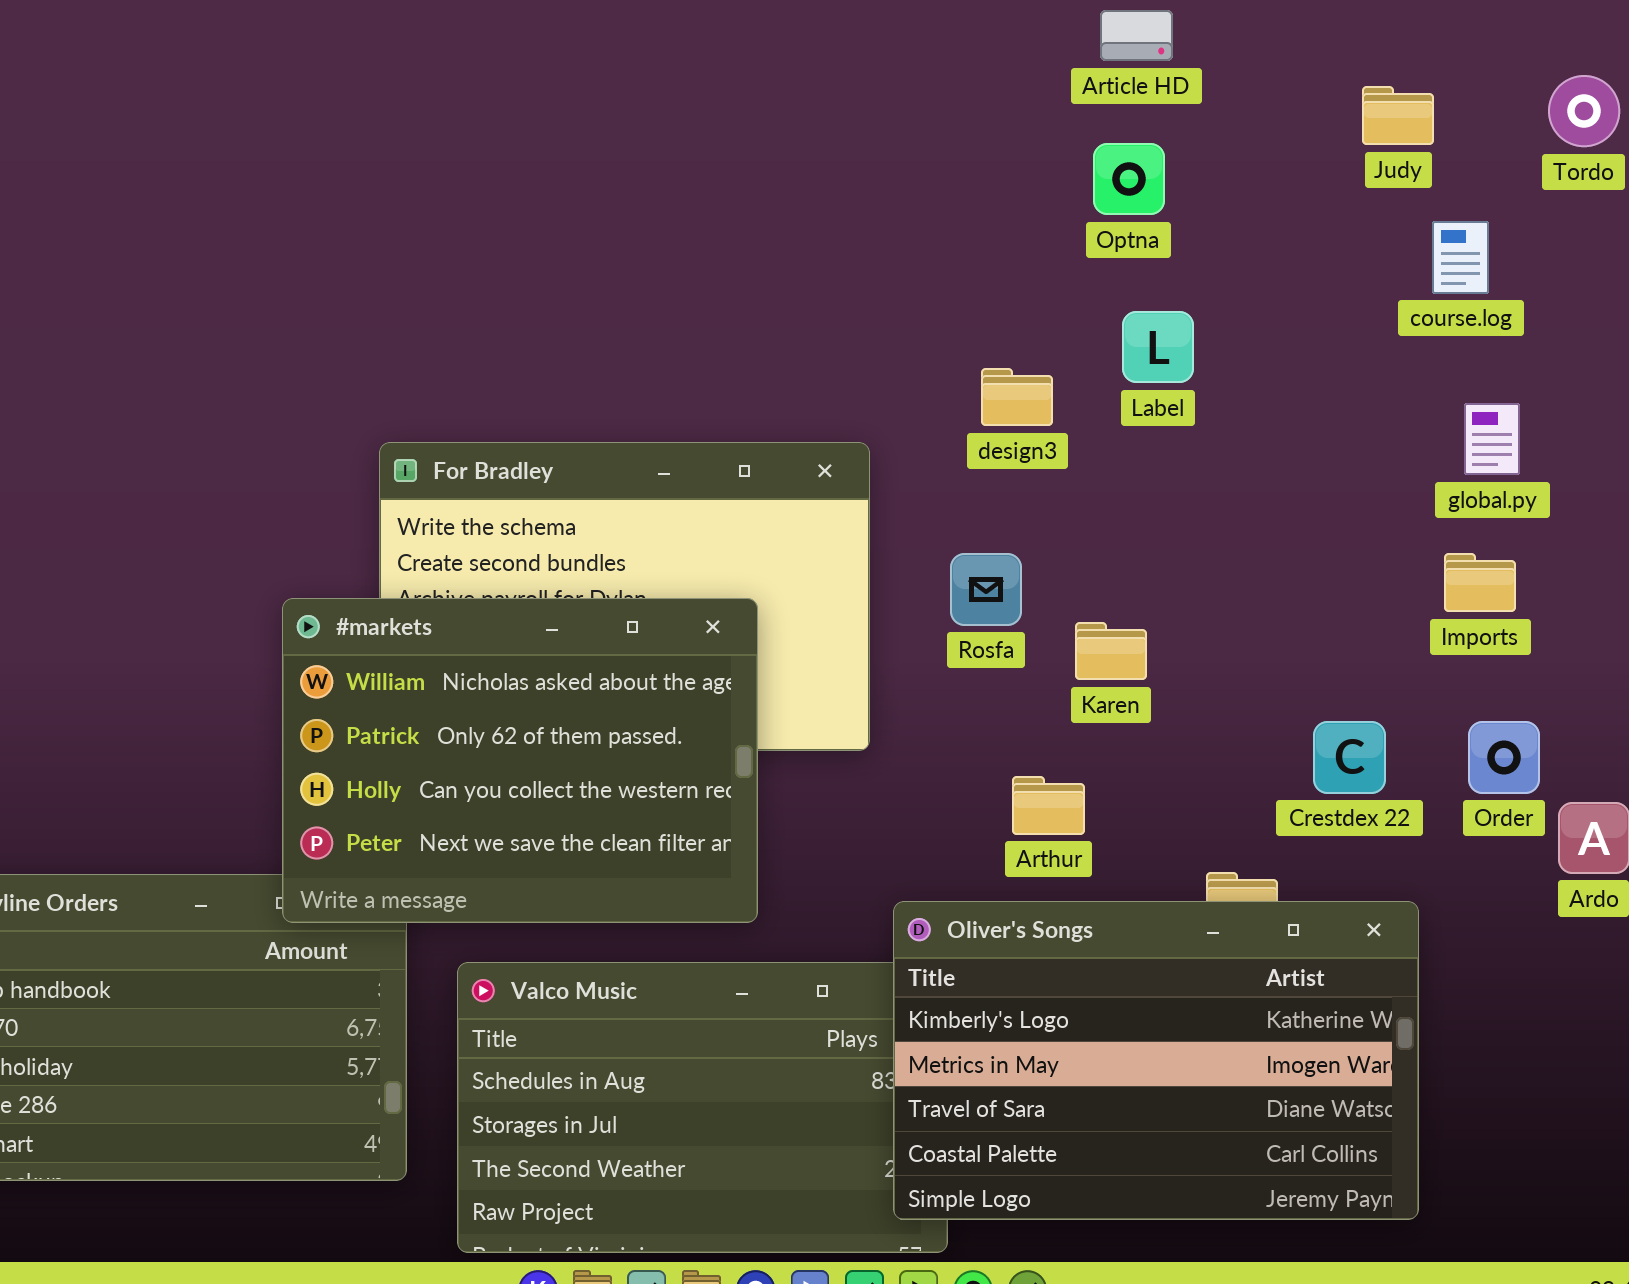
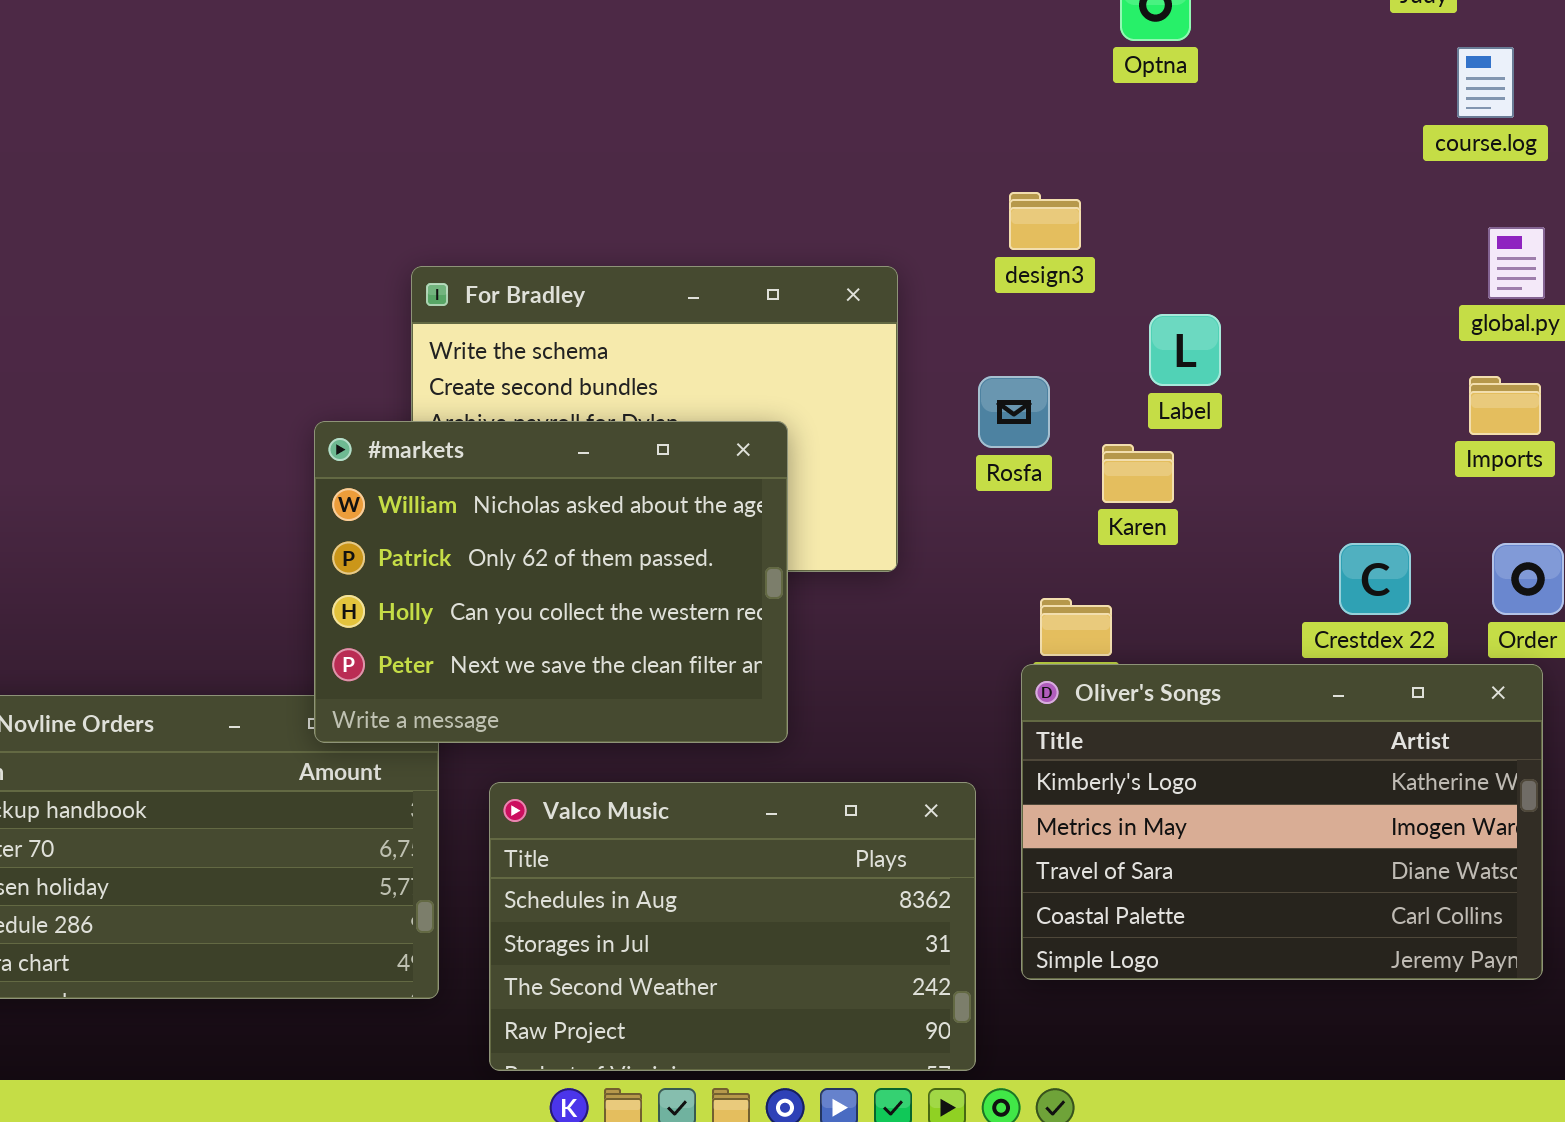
Label: [1122,311,1194,383] -> [1149,314,1221,386], moved
Oliver's Songs: [893,901,1419,1220] -> [1021,664,1543,980], moved

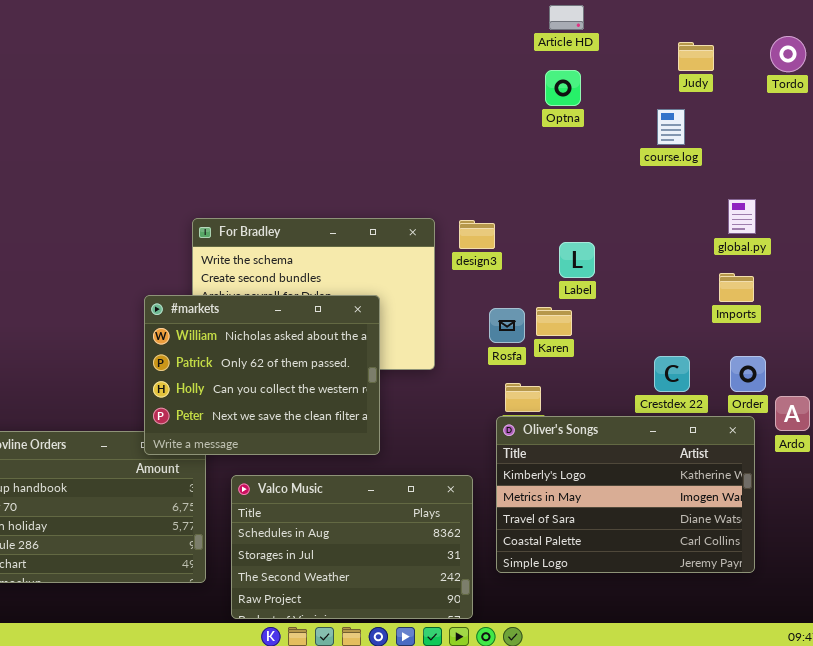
course.log: [1457,47,1514,118] -> [657,109,685,145], moved
design3: [1009,192,1081,250] -> [459,220,495,249], moved
Rosfa: [978,376,1050,448] -> [489,308,525,343], moved

